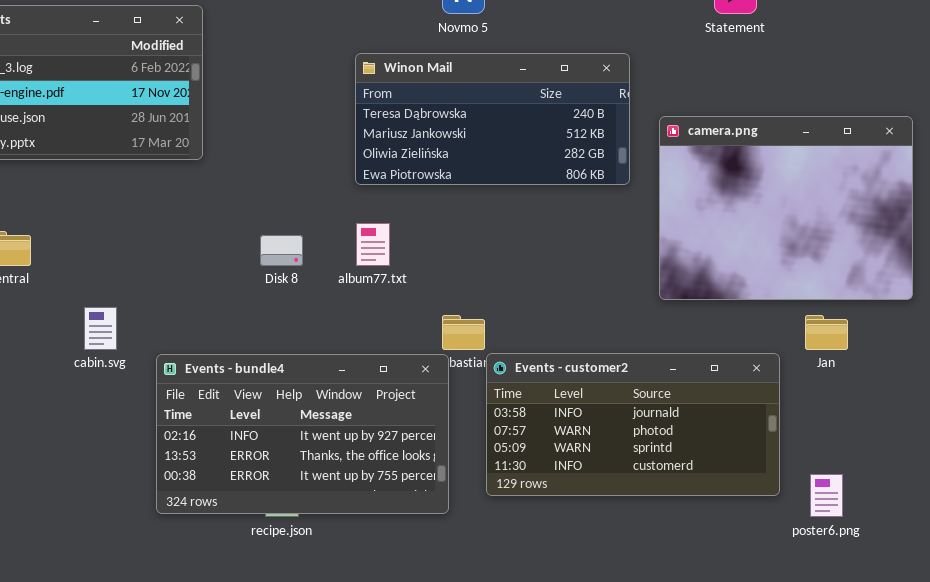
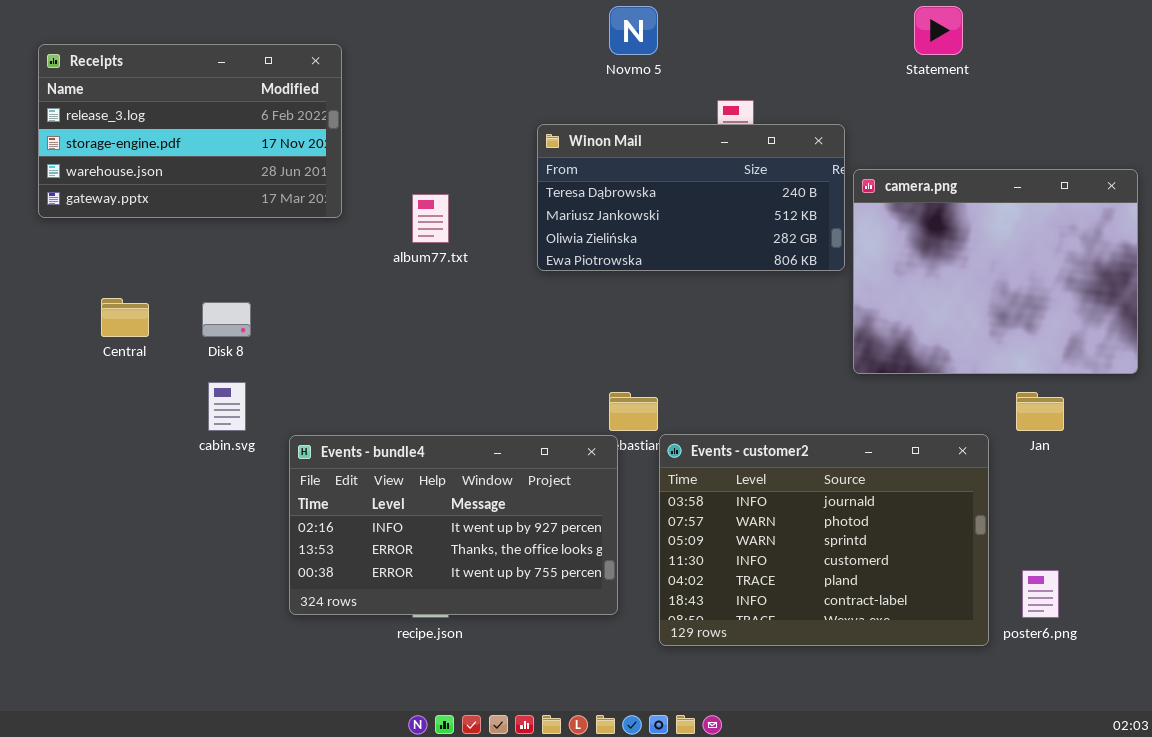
Winon Mail: [355,53,630,185] -> [537,124,845,271], moved
album77.txt: [356,223,390,266] -> [412,194,449,243], moved
Disk 8: [260,235,303,266] -> [202,302,251,337], moved
Events - customer2: [486,353,780,496] -> [659,434,989,646], resized

